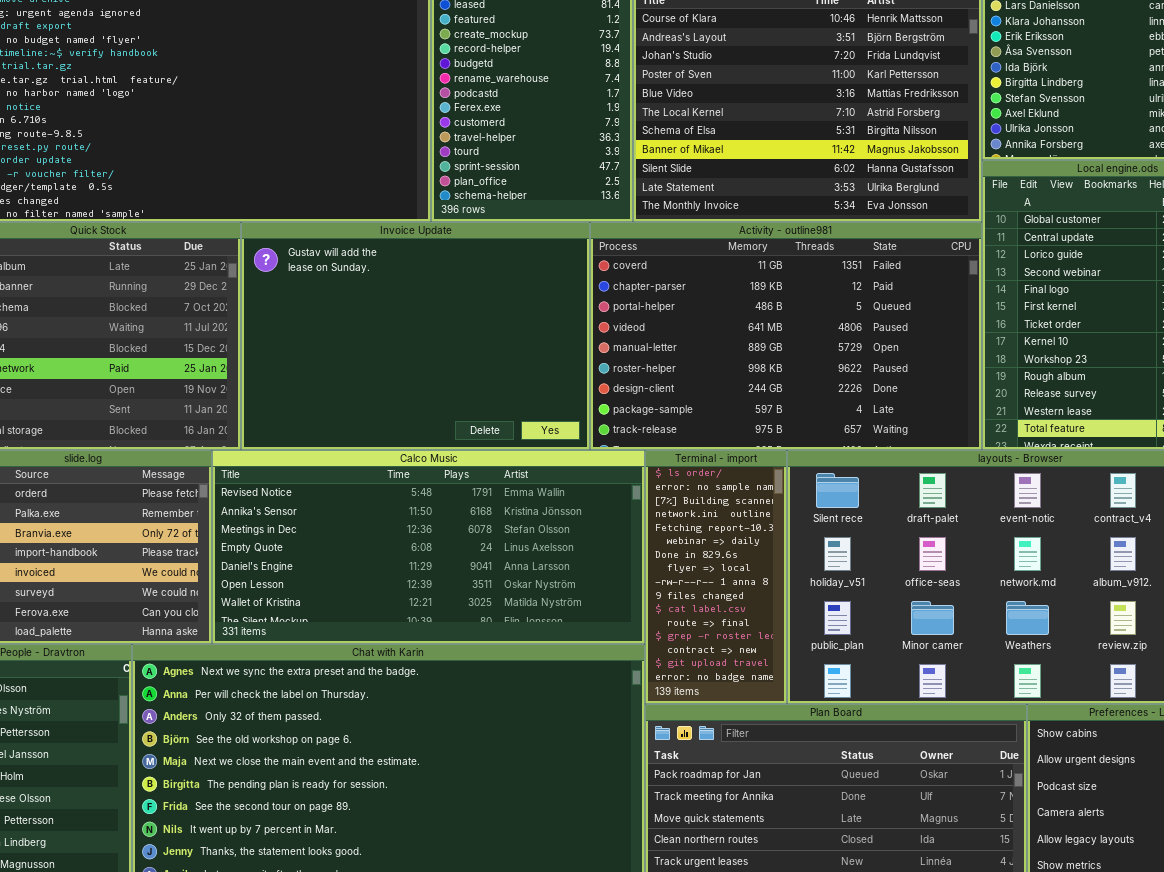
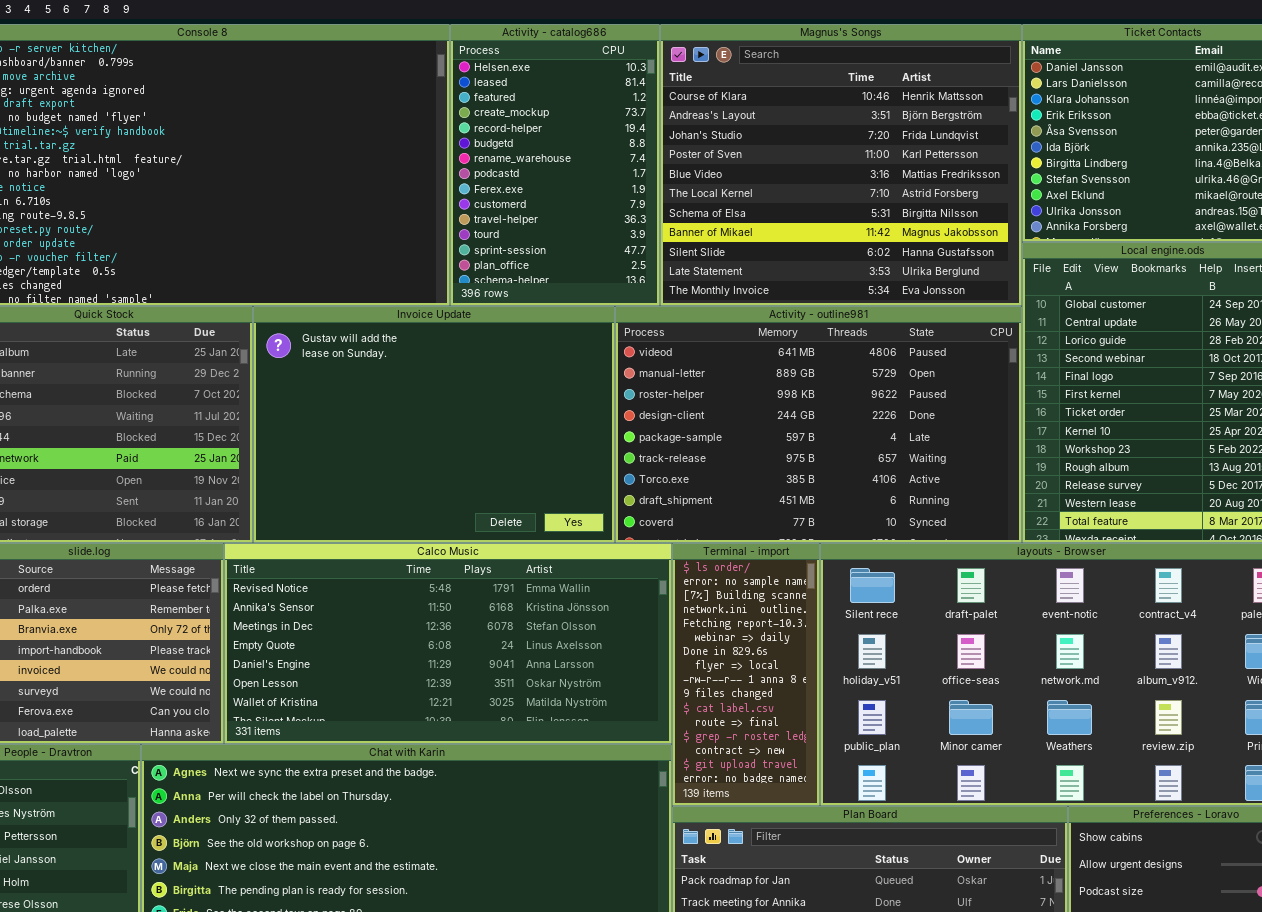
Activity - outline981: [590,222,982,450] -> [615,306,1022,543], scrolled down 3 rows

